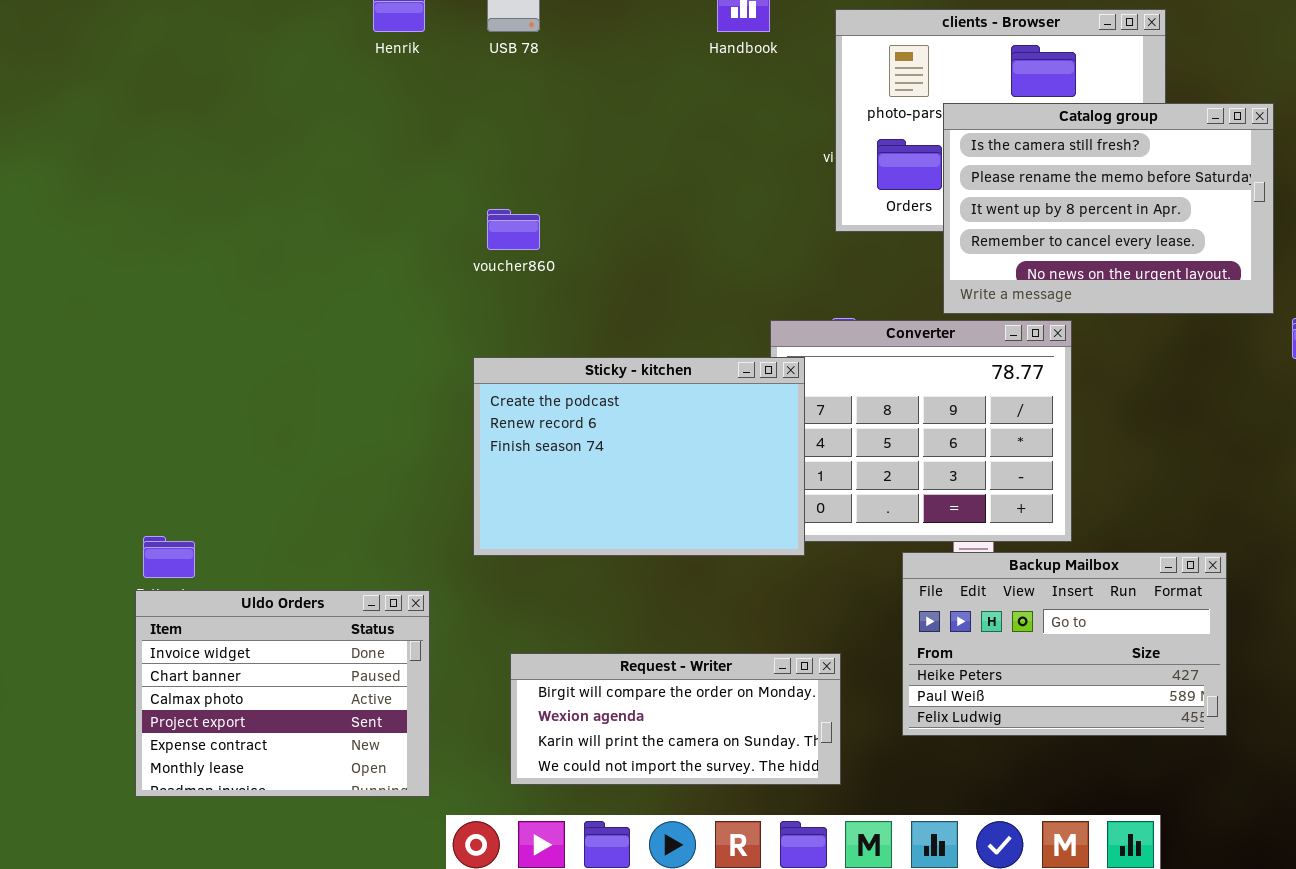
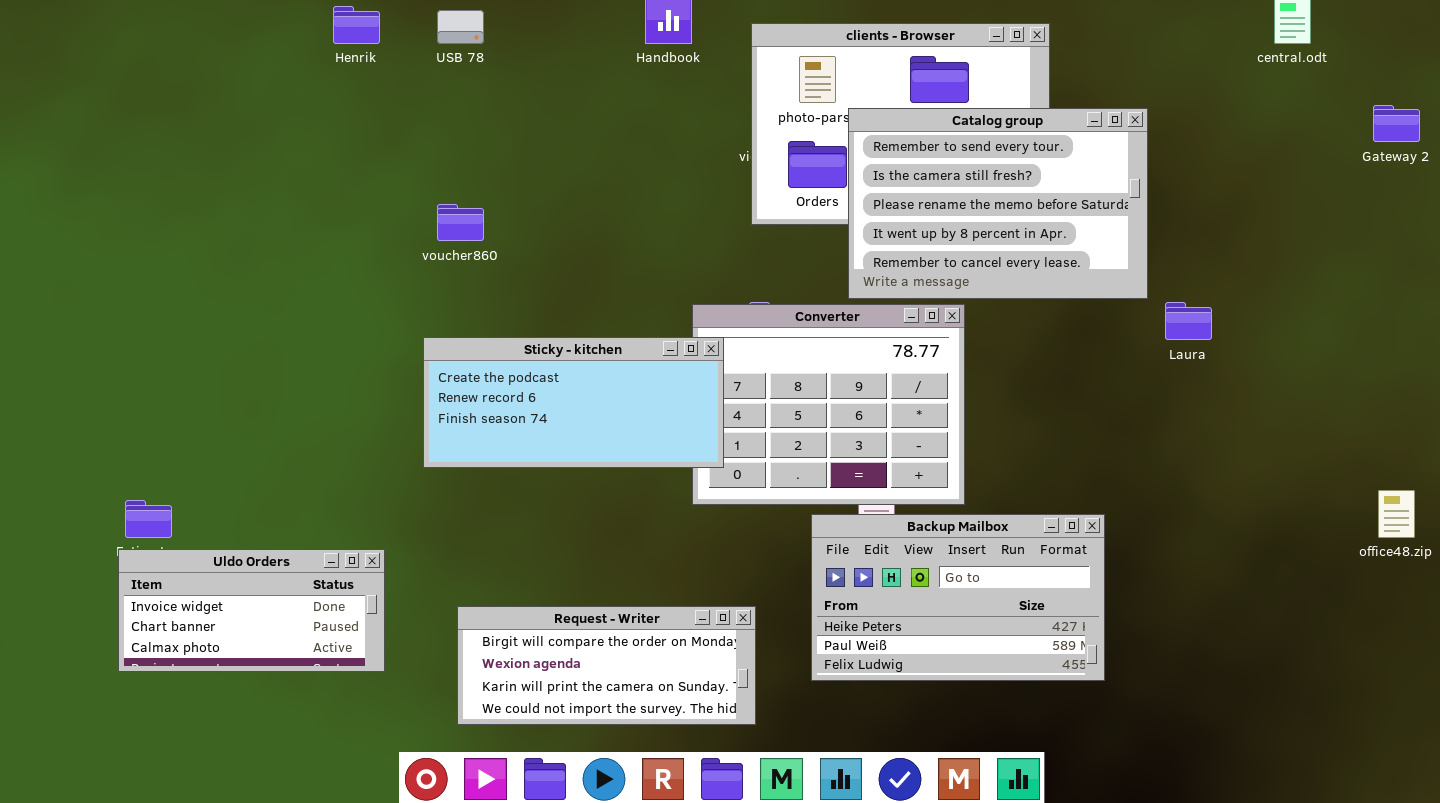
Catalog group: [943,103,1274,314] -> [848,108,1148,299], scrolled up 1 row
Sticky - kitchen: [473,357,805,556] -> [423,337,724,468], resized
Uldo Orders: [135,590,430,797] -> [118,549,385,672], resized

